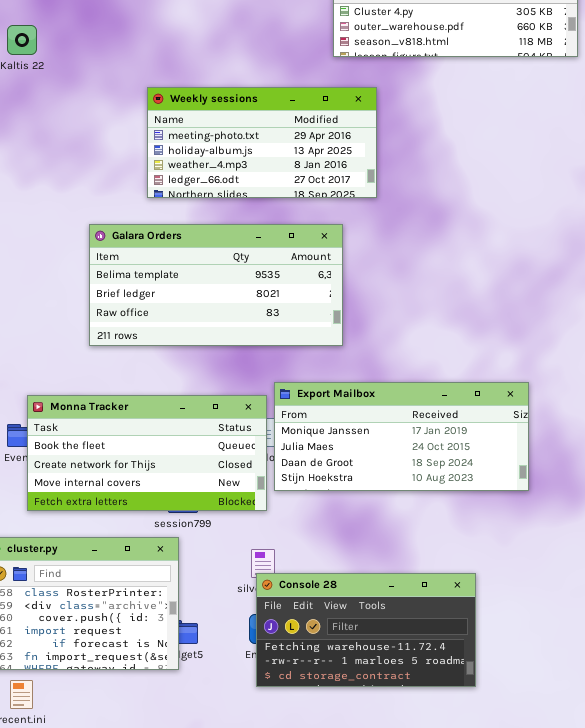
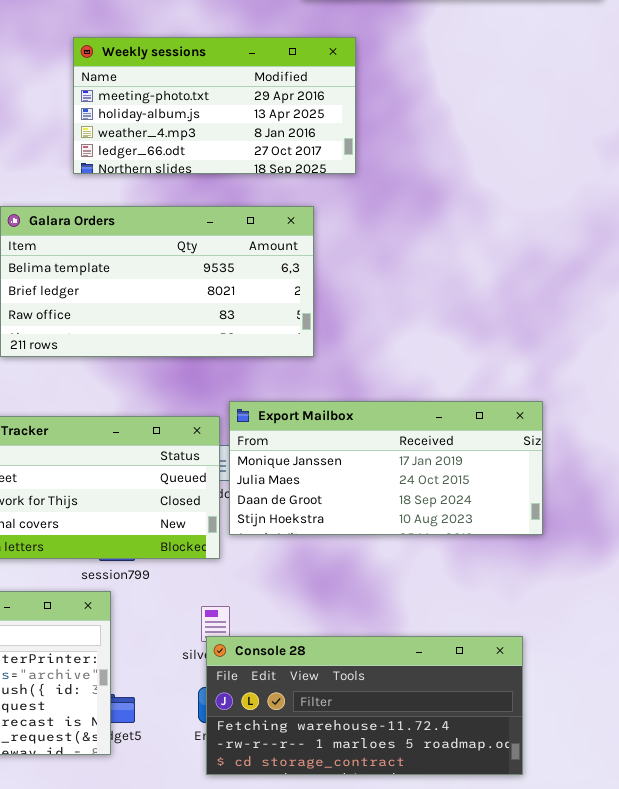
Console 28: [256,573,476,687] -> [206,636,523,775], resized

